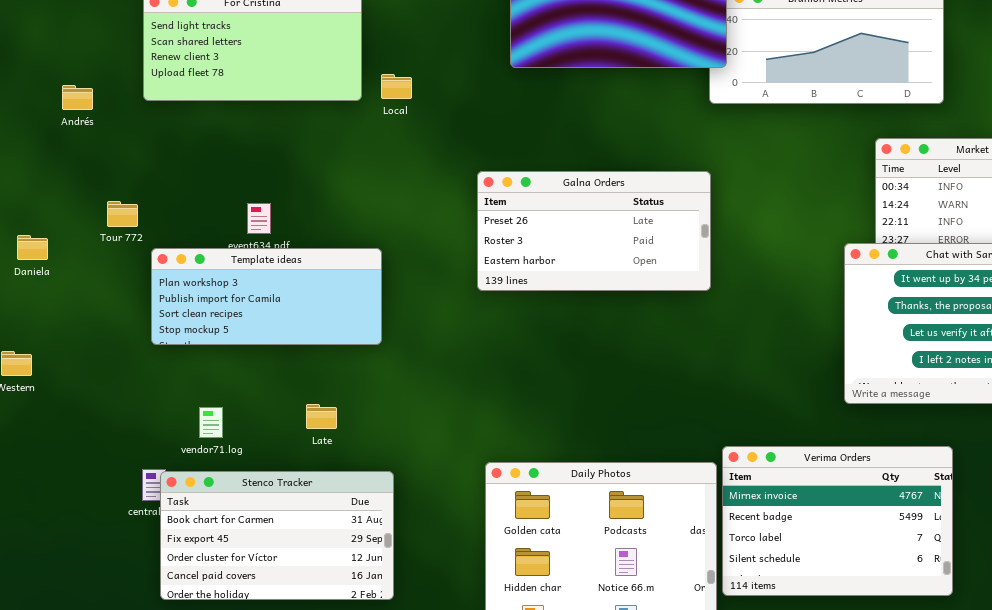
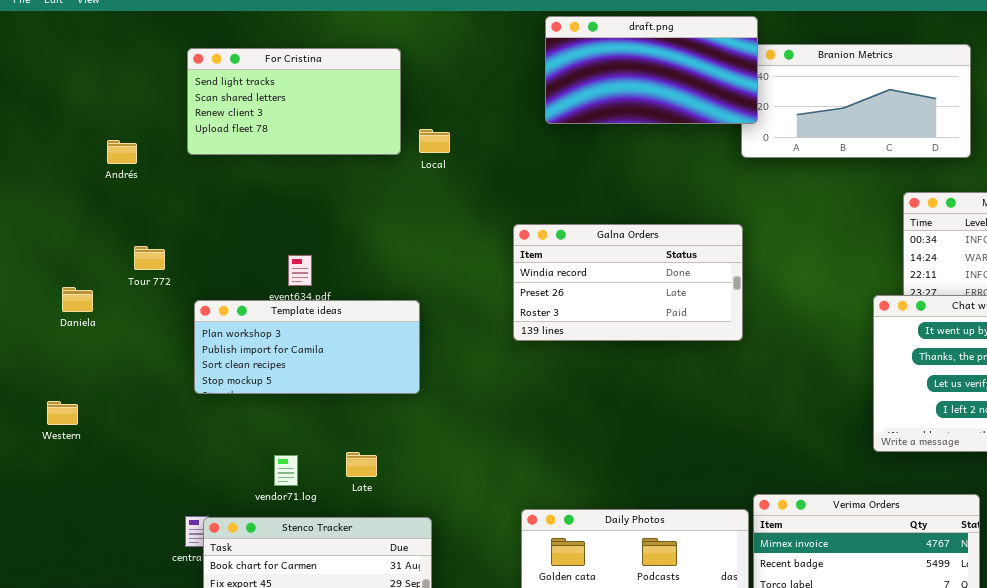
Galna Orders: [477,171,711,291] -> [513,224,743,341], scrolled up 1 row
Tour 772: [107,201,138,227] -> [134,246,165,270], moved
vendor71.log: [199,407,223,438] -> [274,455,298,486], moved

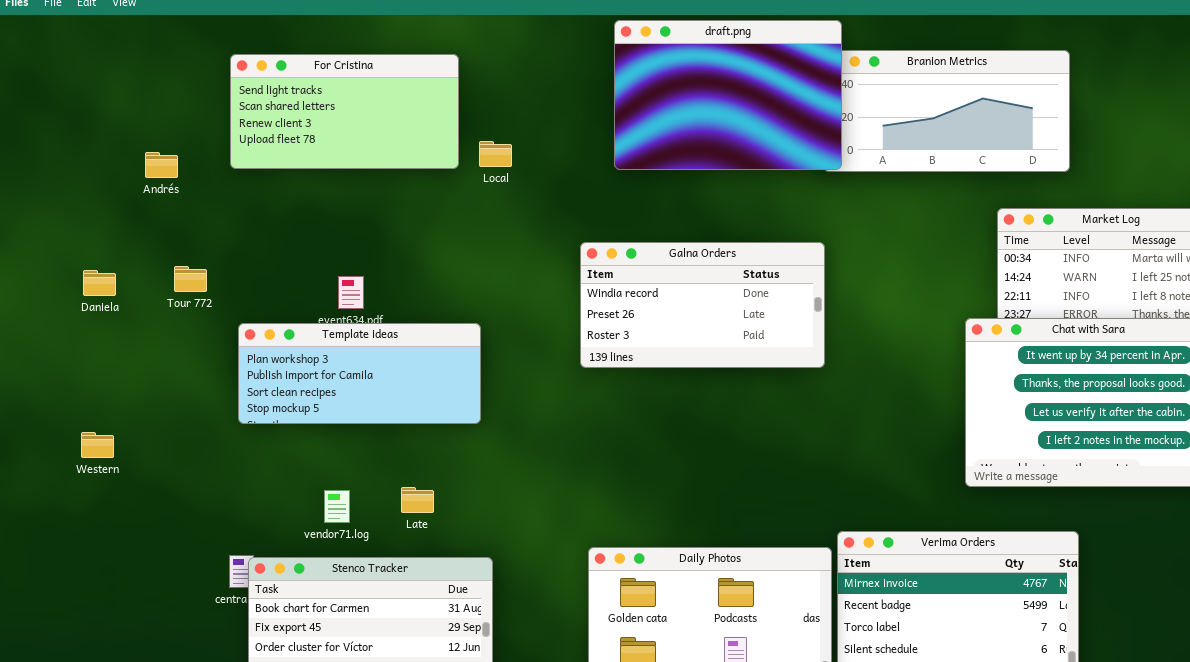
draft.png: [545,16,758,124] -> [614,20,842,170], resized
Daniela: [62,287,93,312] -> [83,270,116,296], moved

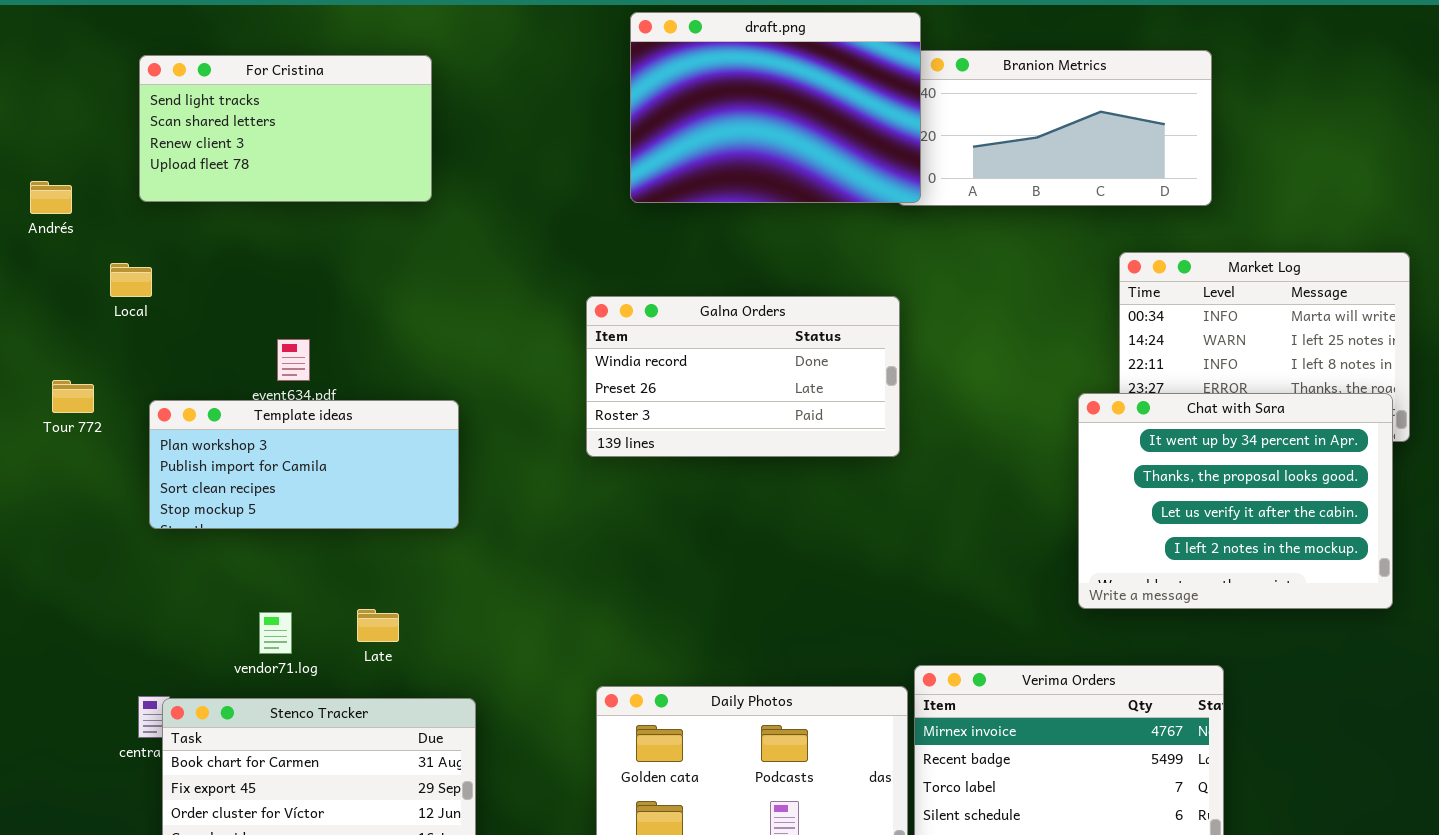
Local: [479,141,512,167] -> [110,263,152,297], moved
Tour 772: [174,266,207,292] -> [52,380,94,413], moved

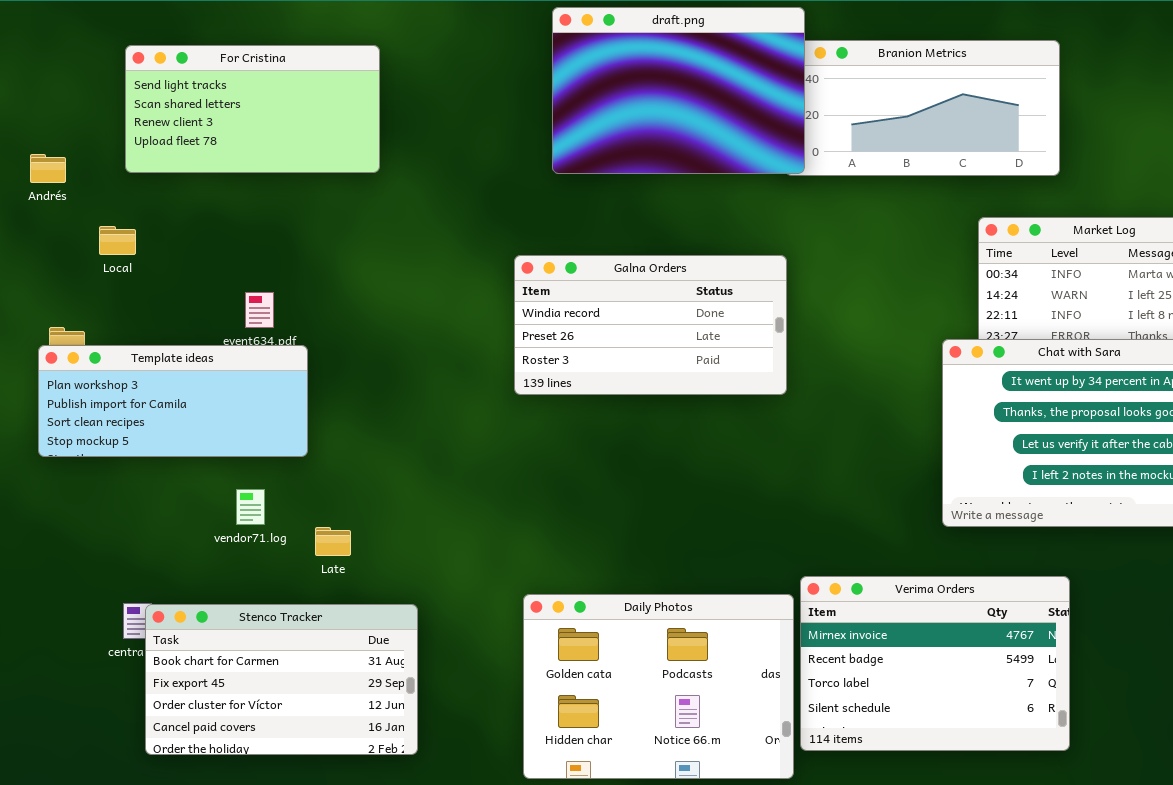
Template ideas: [149,400,459,529] -> [38,345,308,457], moved
vendor71.log: [259,612,292,654] -> [236,489,265,525], moved

